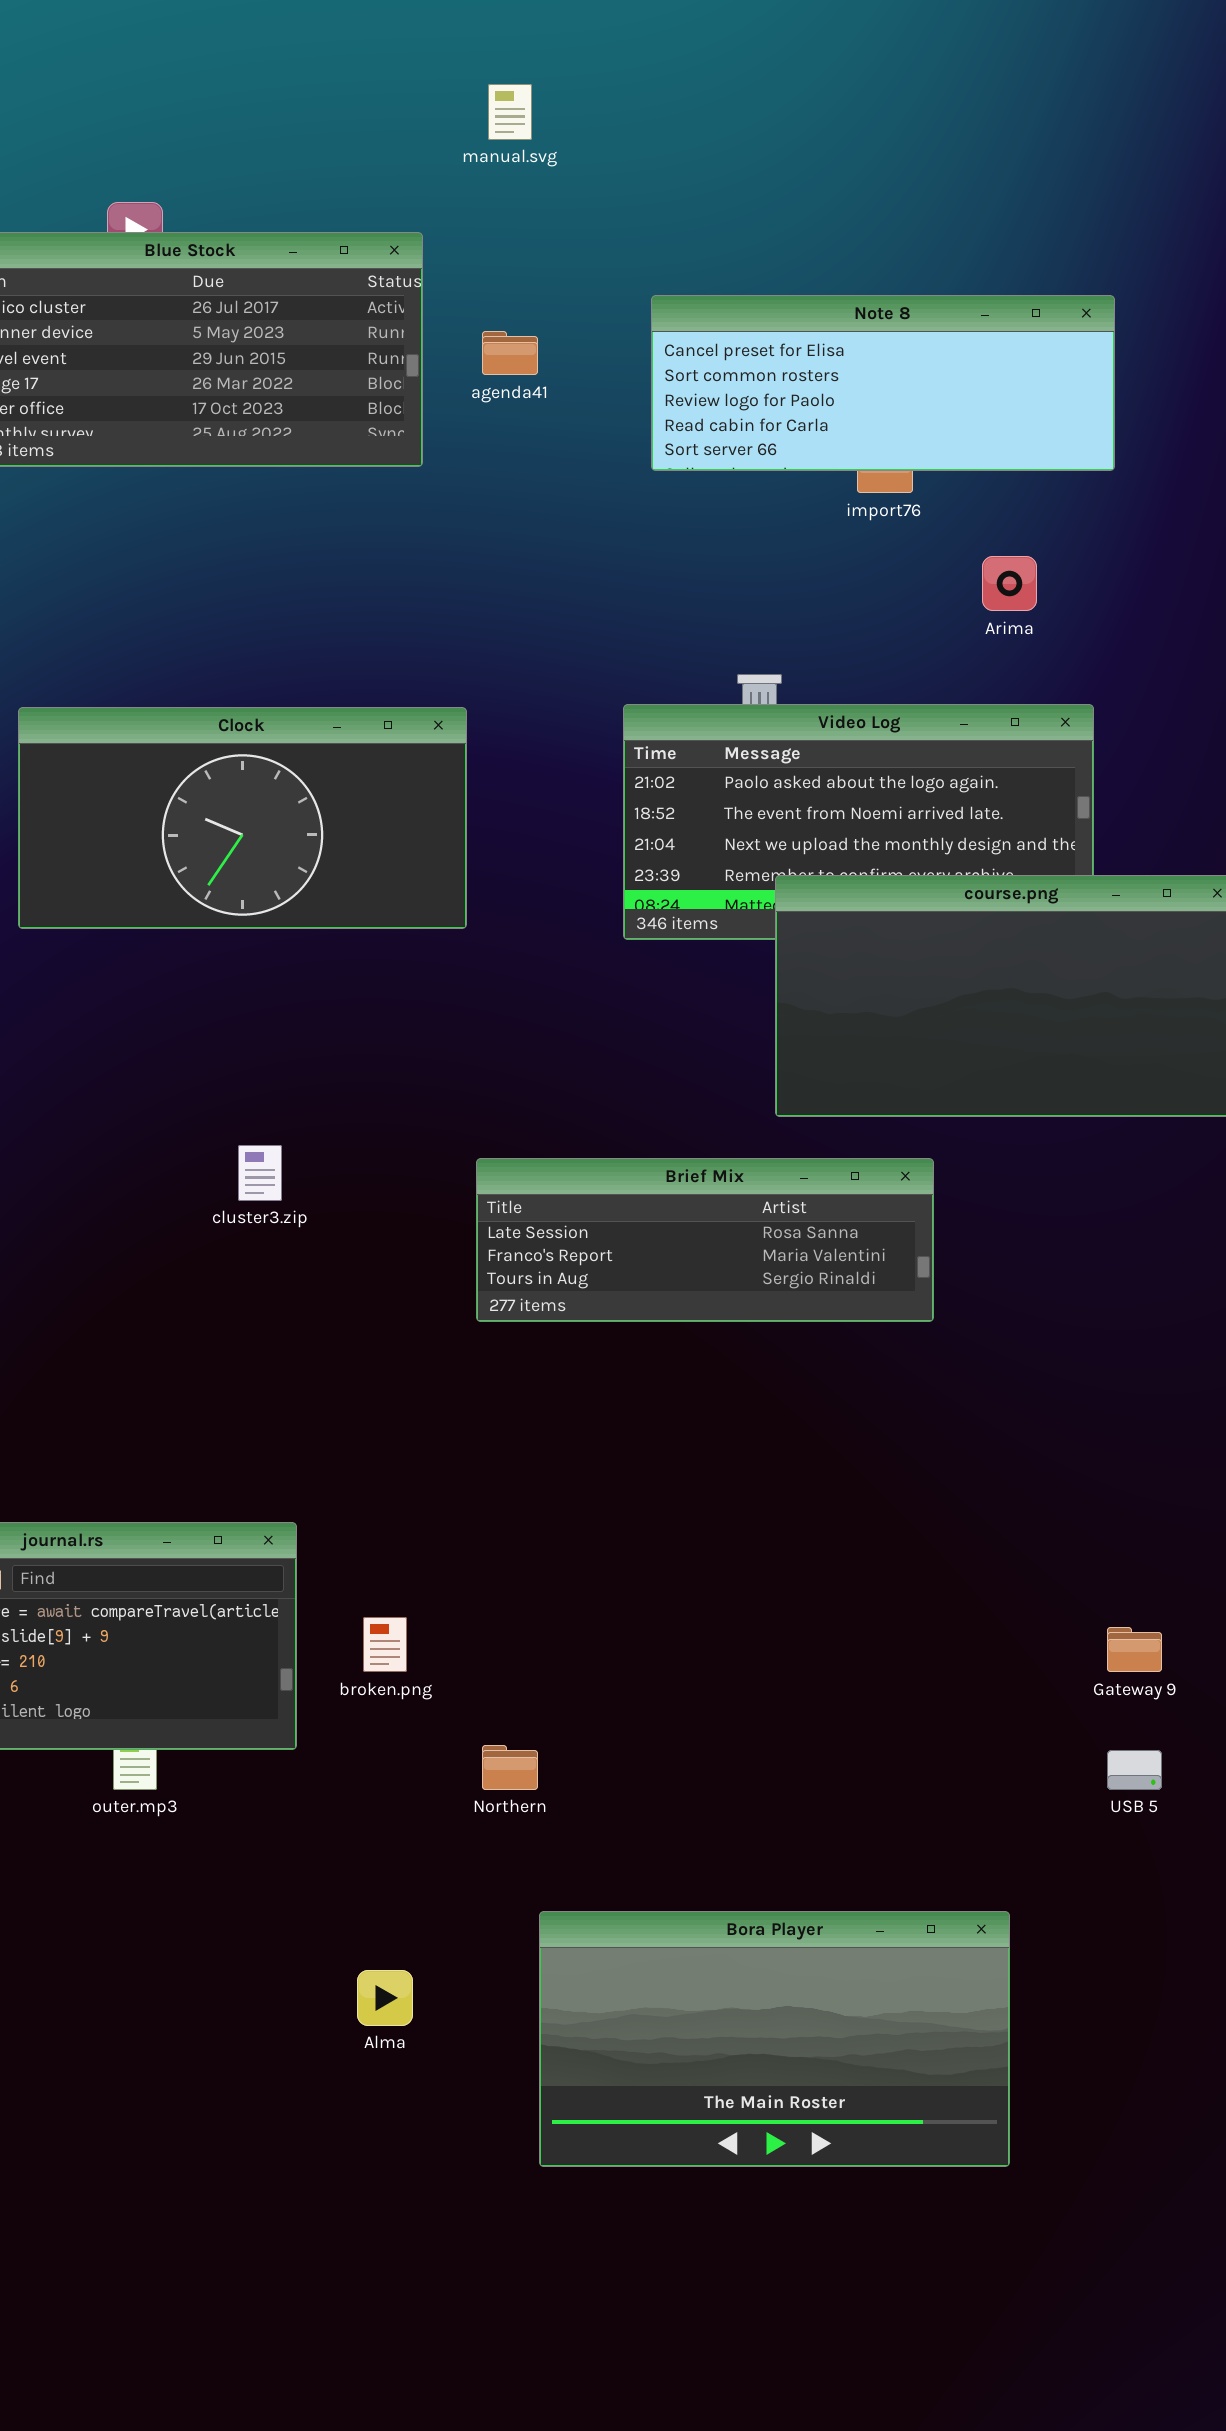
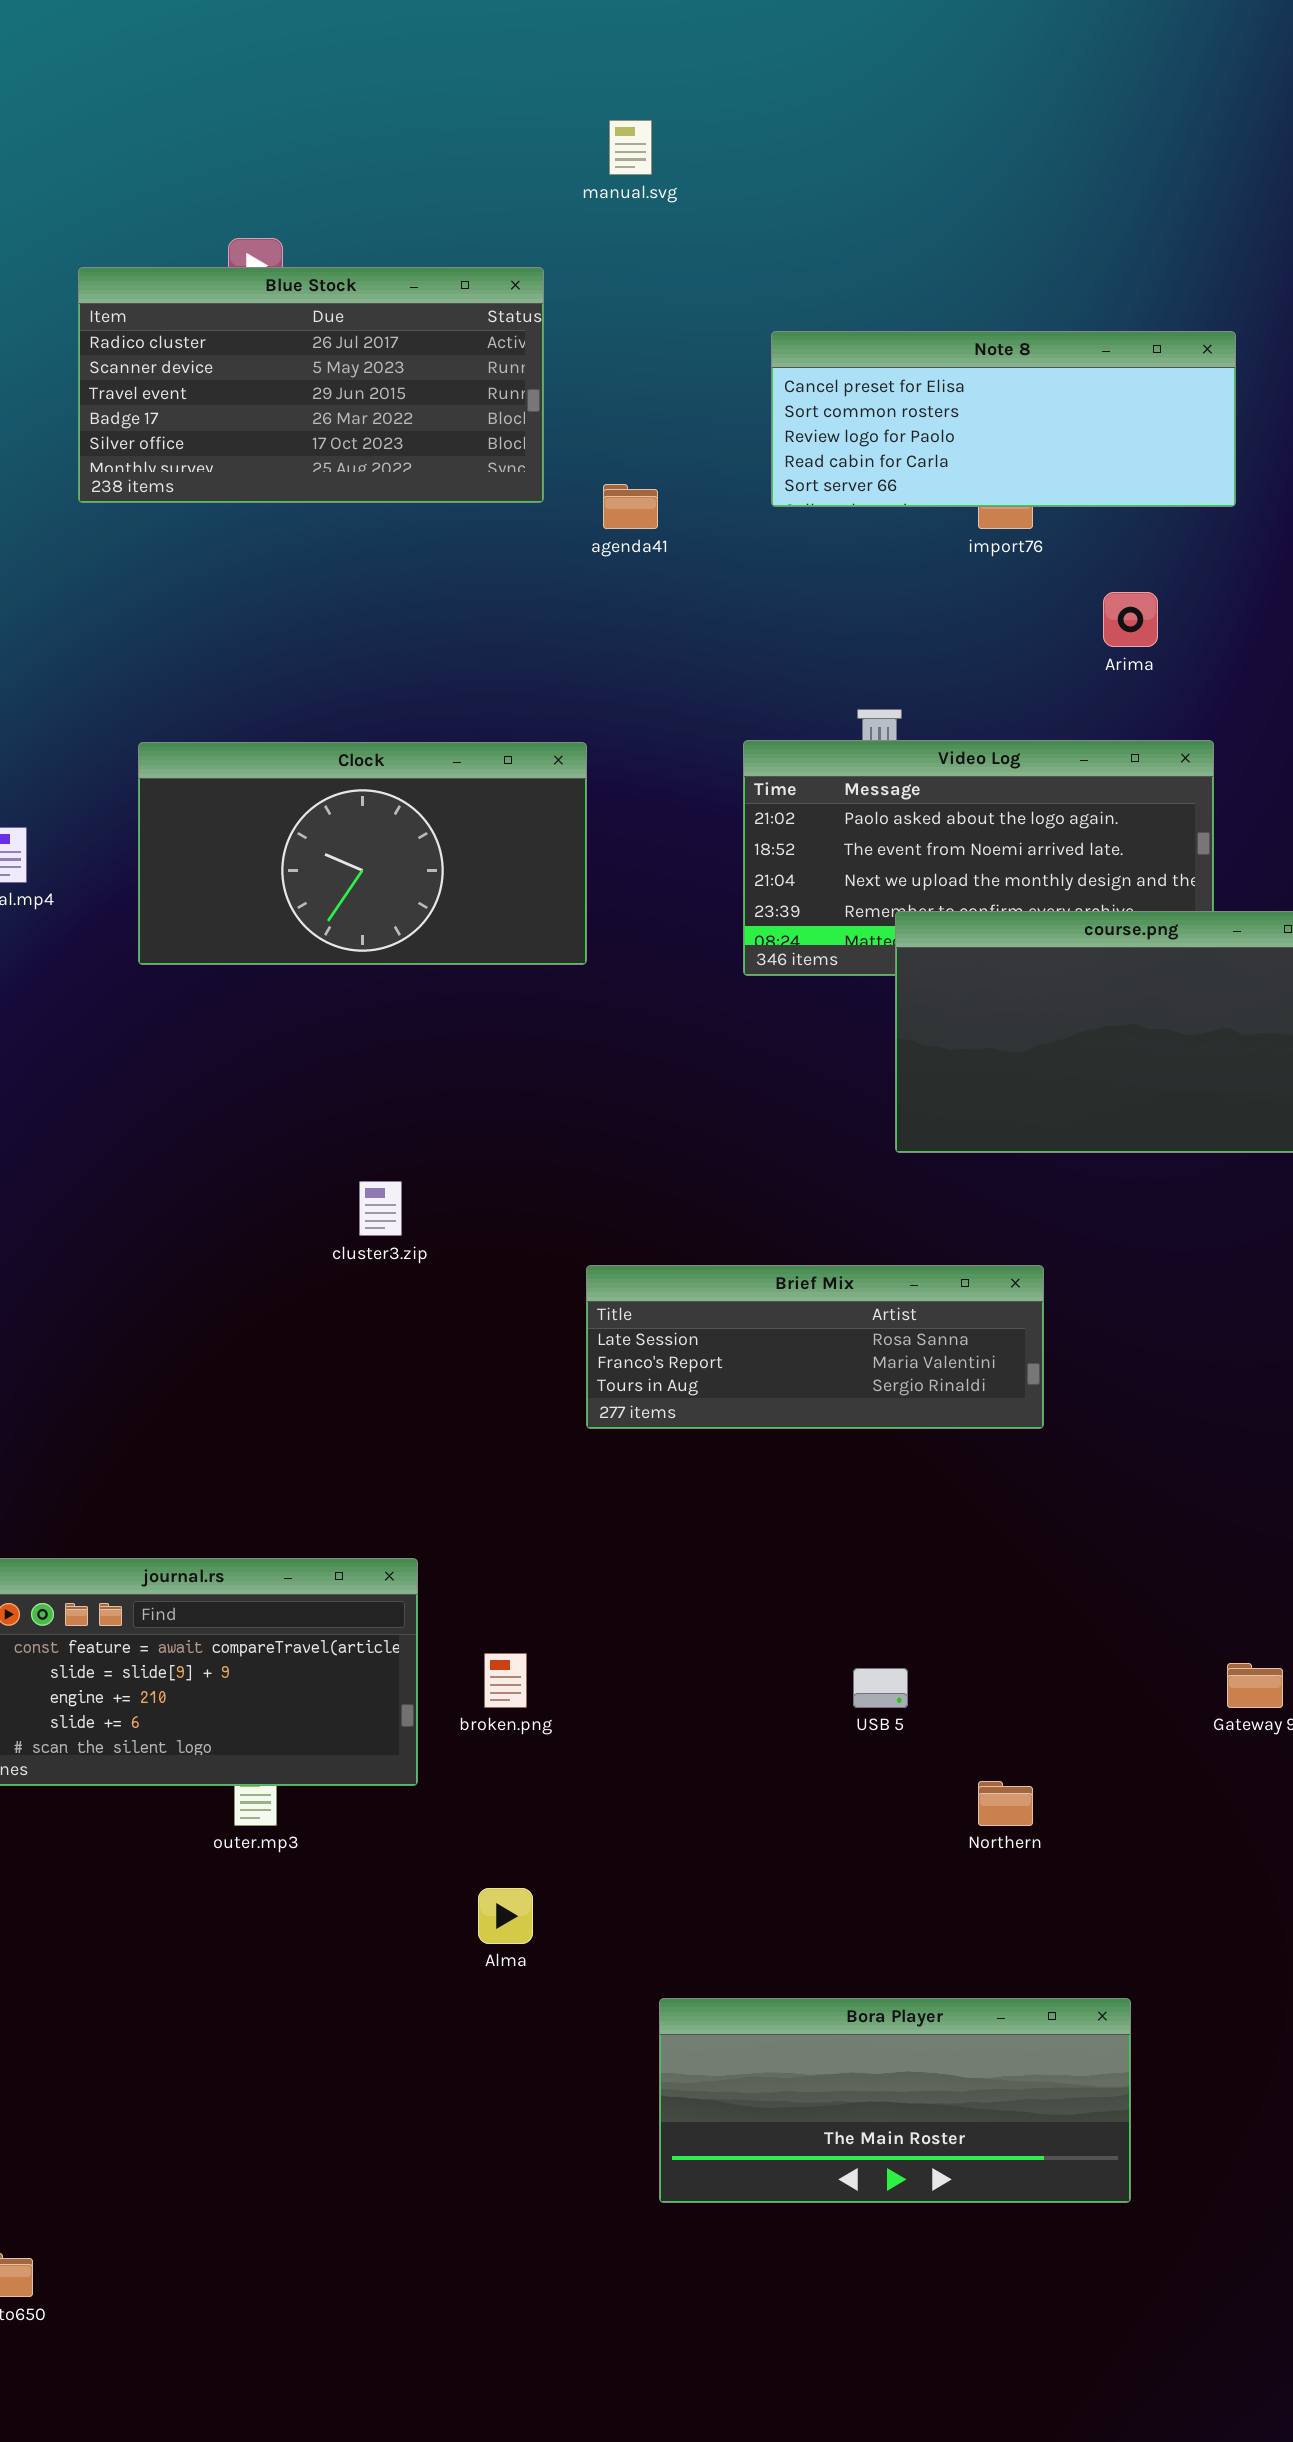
agenda41: [482,331,538,375] -> [603,484,658,529], moved
Brief Mix: [476,1158,934,1322] -> [586,1265,1044,1429], moved
Northern: [482,1745,538,1790] -> [978,1781,1033,1826], moved
USB 5: [1107,1750,1162,1790] -> [853,1668,908,1708], moved
Bora Player: [539,1911,1010,2167] -> [659,1998,1131,2203], resized
Alma: [357,1970,413,2026] -> [478,1888,533,1944], moved

